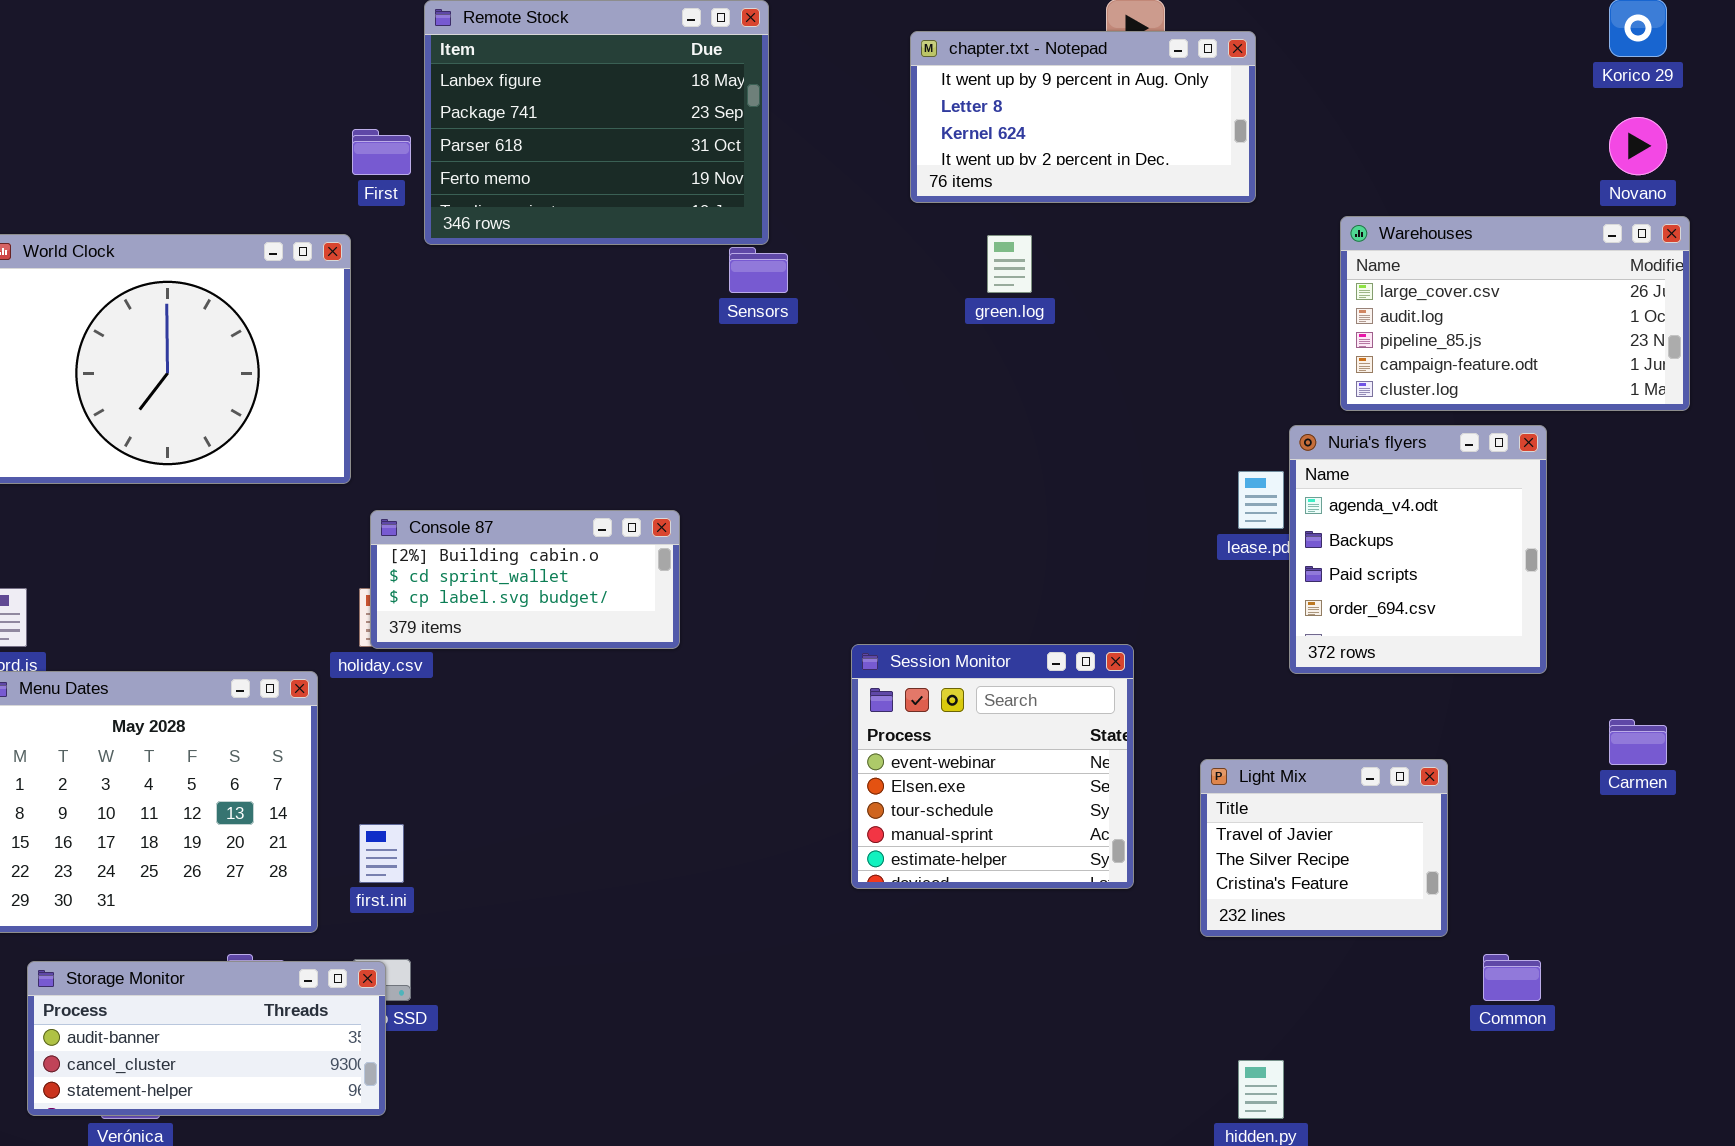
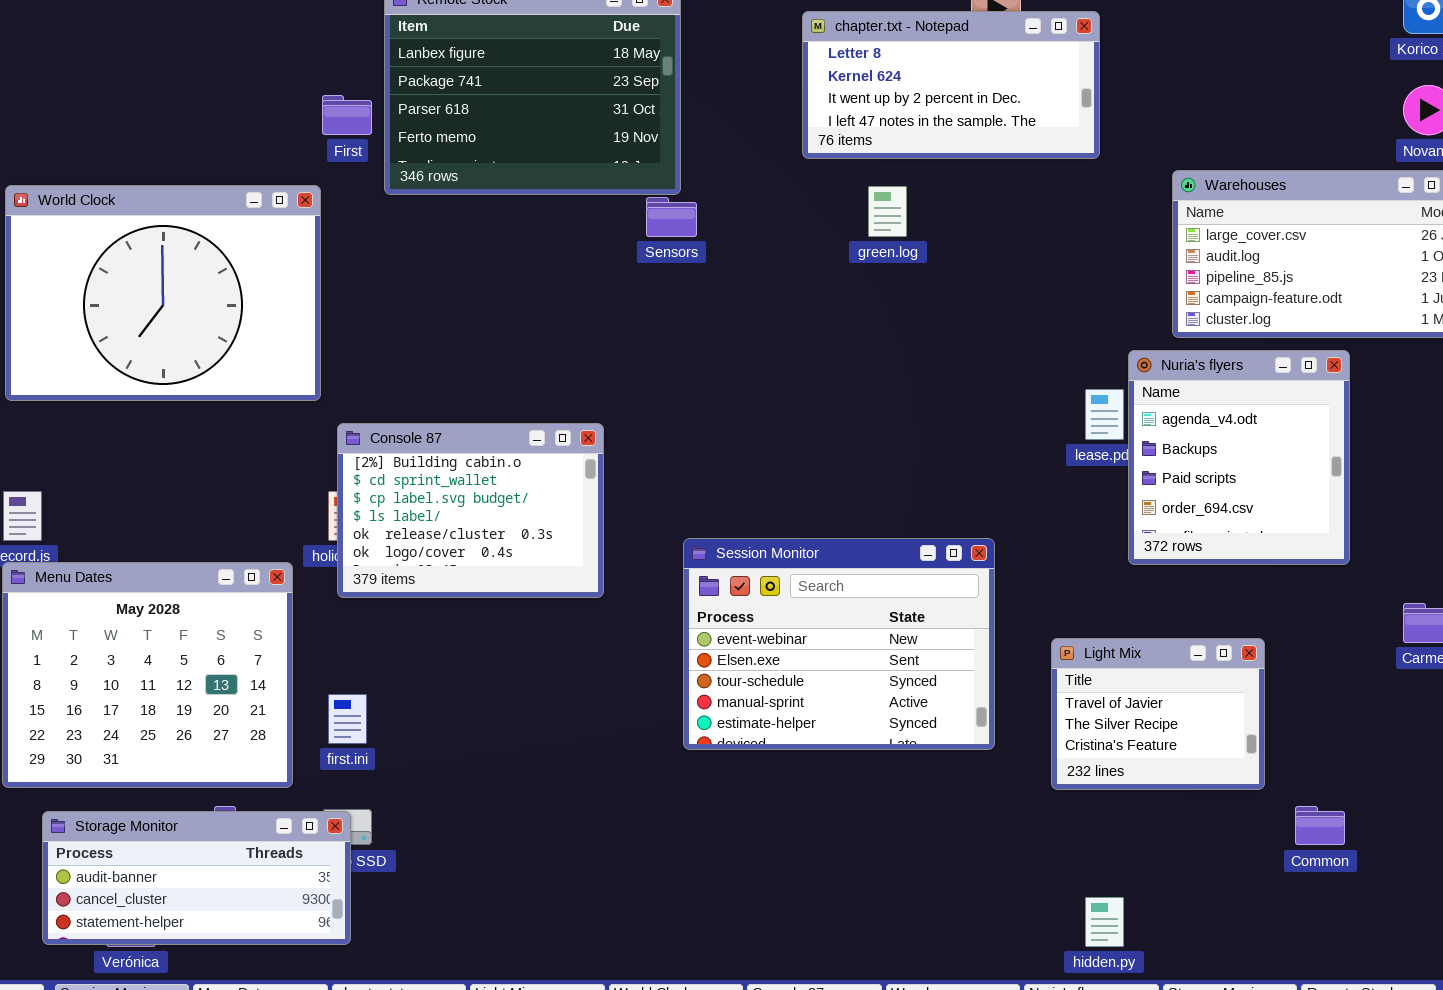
chapter.txt - Notepad: [910,31,1256,203] -> [802,11,1100,159], scrolled down 1 row
Console 87: [370,510,680,649] -> [337,423,604,598], resized
Session Monitor: [851,644,1134,889] -> [683,538,995,750], resized

